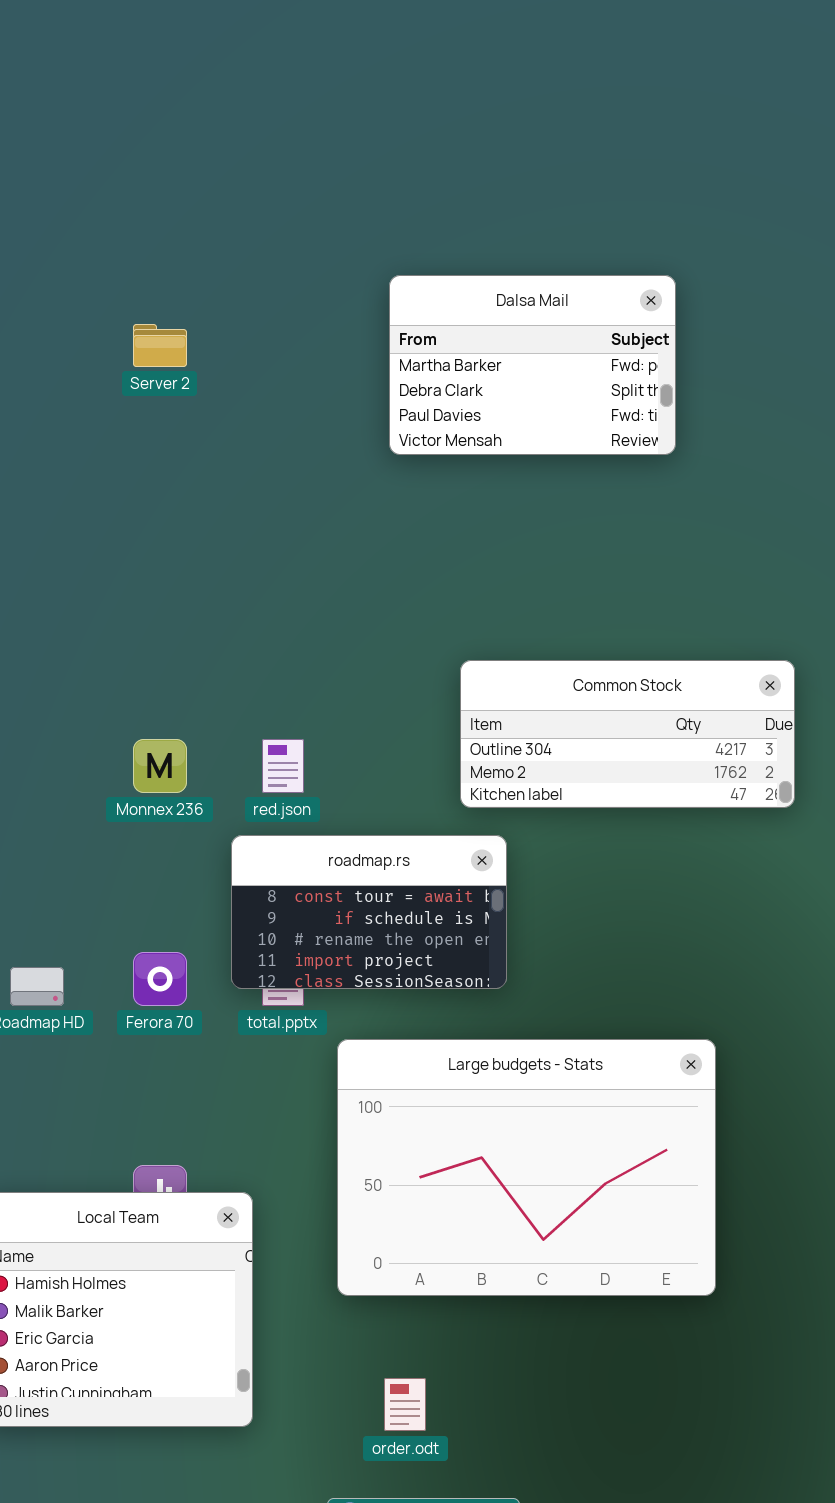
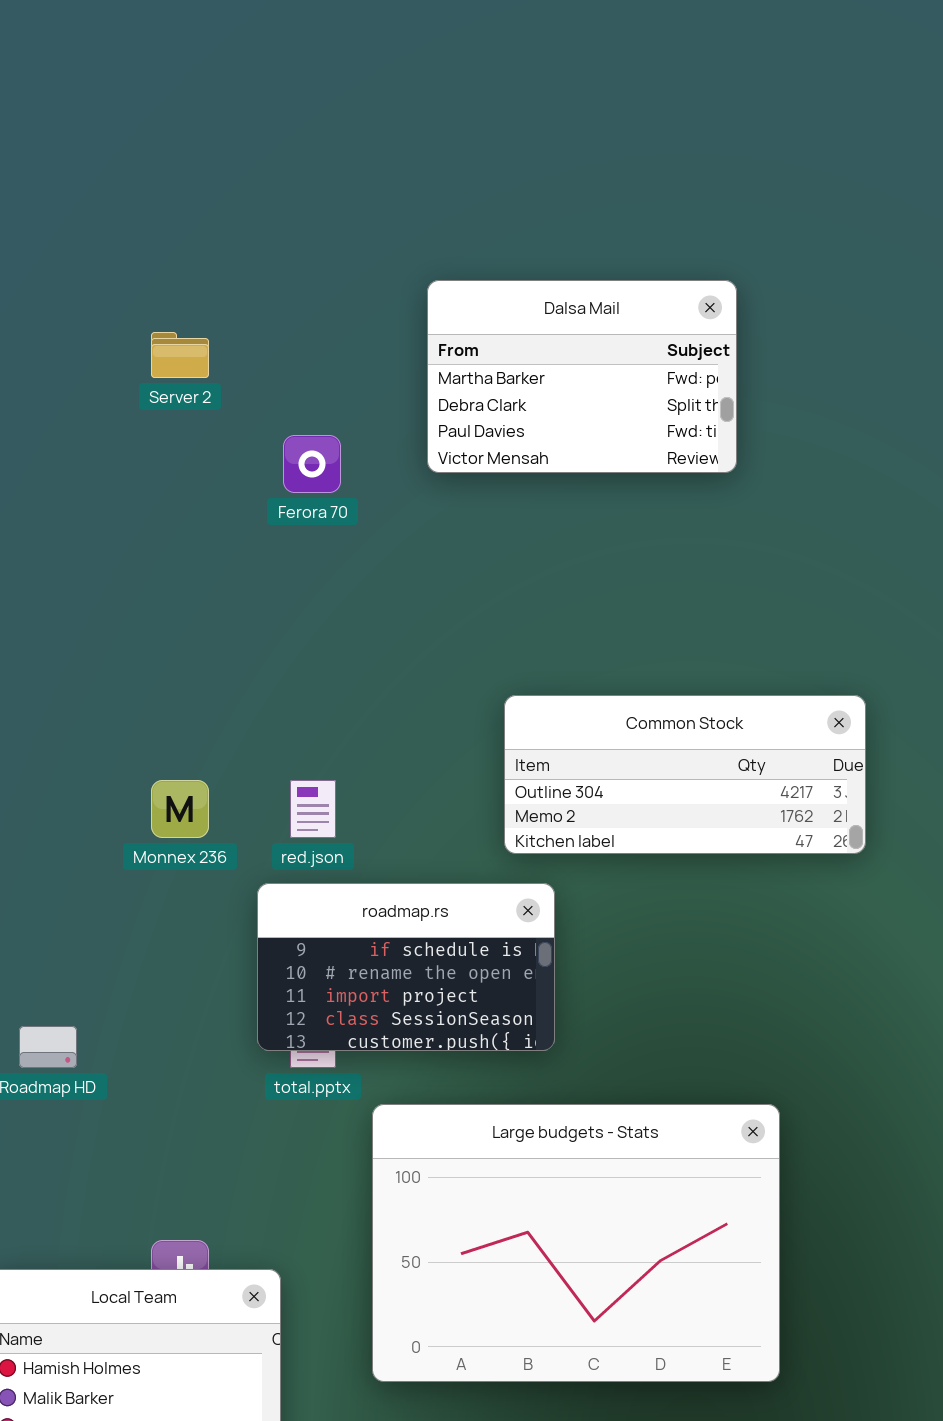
roadmap.rs: [231,835,507,989] -> [257,883,555,1051], scrolled down 1 row
Ferora 70: [133,952,187,1006] -> [283,435,341,493], moved

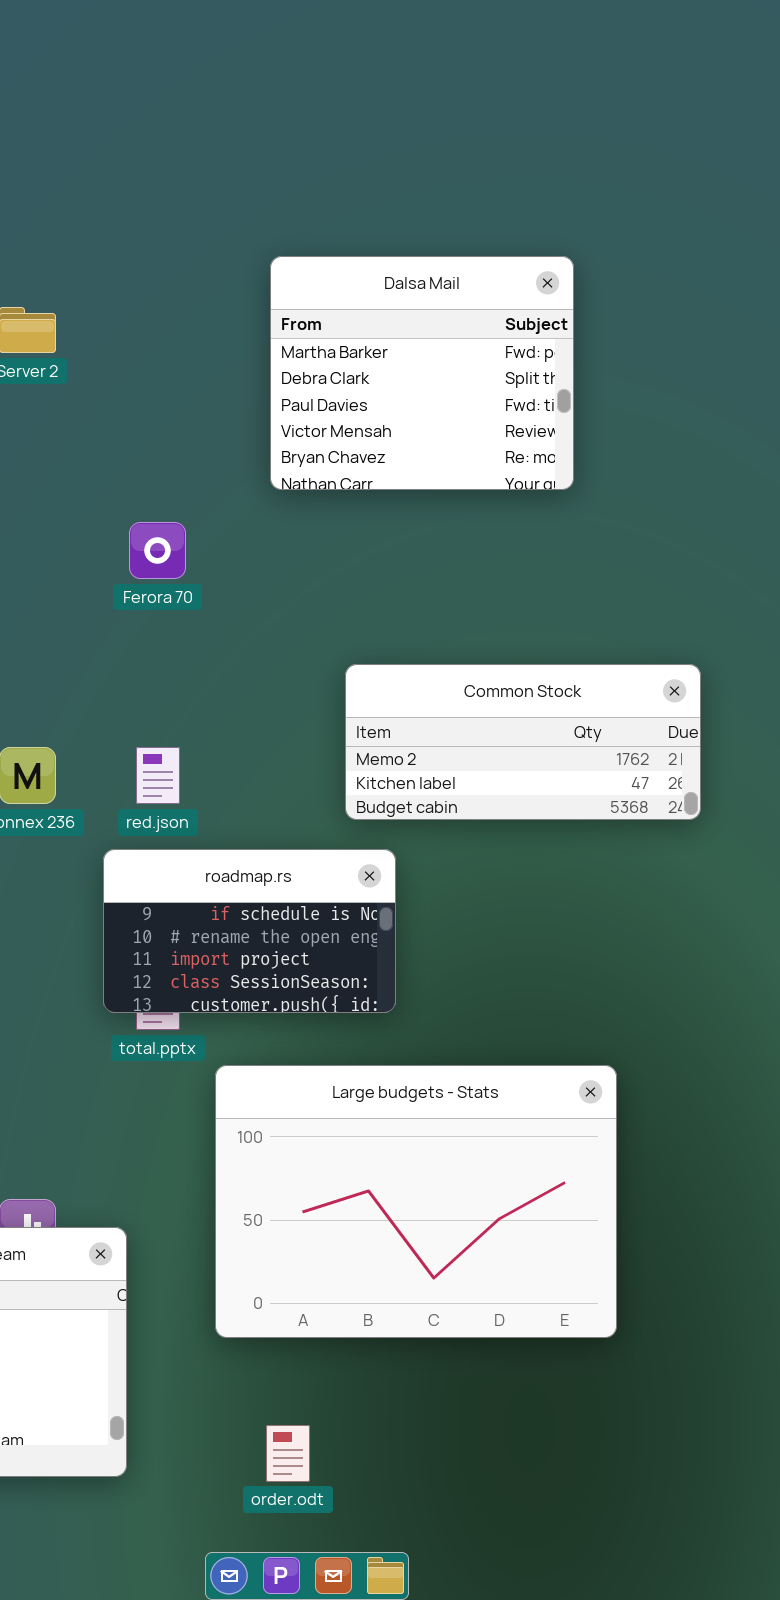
Dalsa Mail: [427,280,737,473] -> [270,256,574,490], resized
Ferora 70: [283,435,341,493] -> [129,522,186,579], moved
Common Stock: [504,695,866,854] -> [345,664,701,820], scrolled down 1 row

